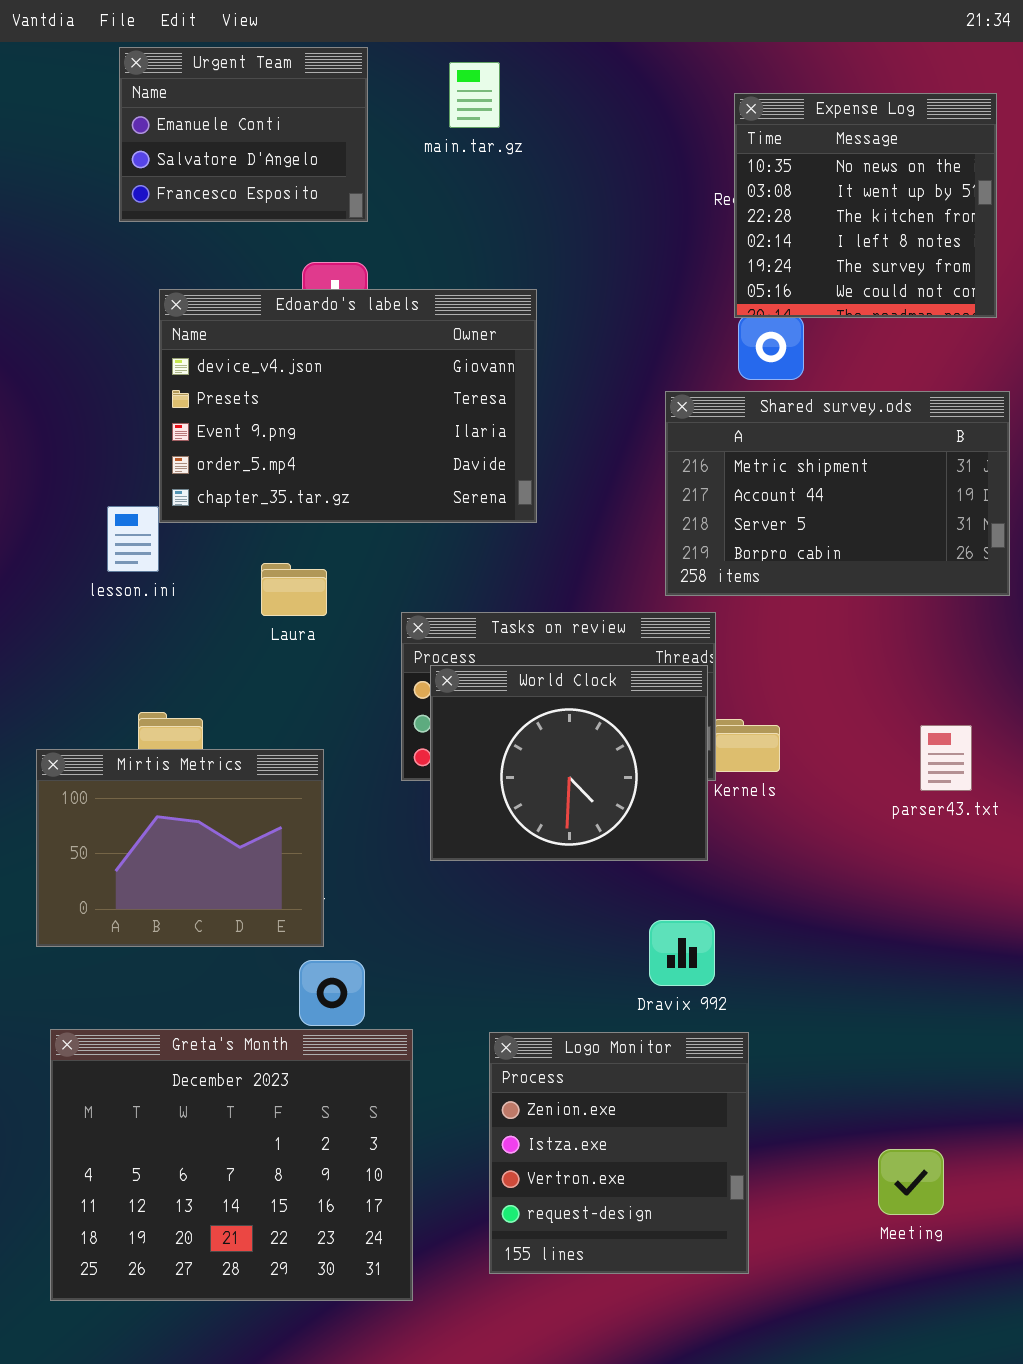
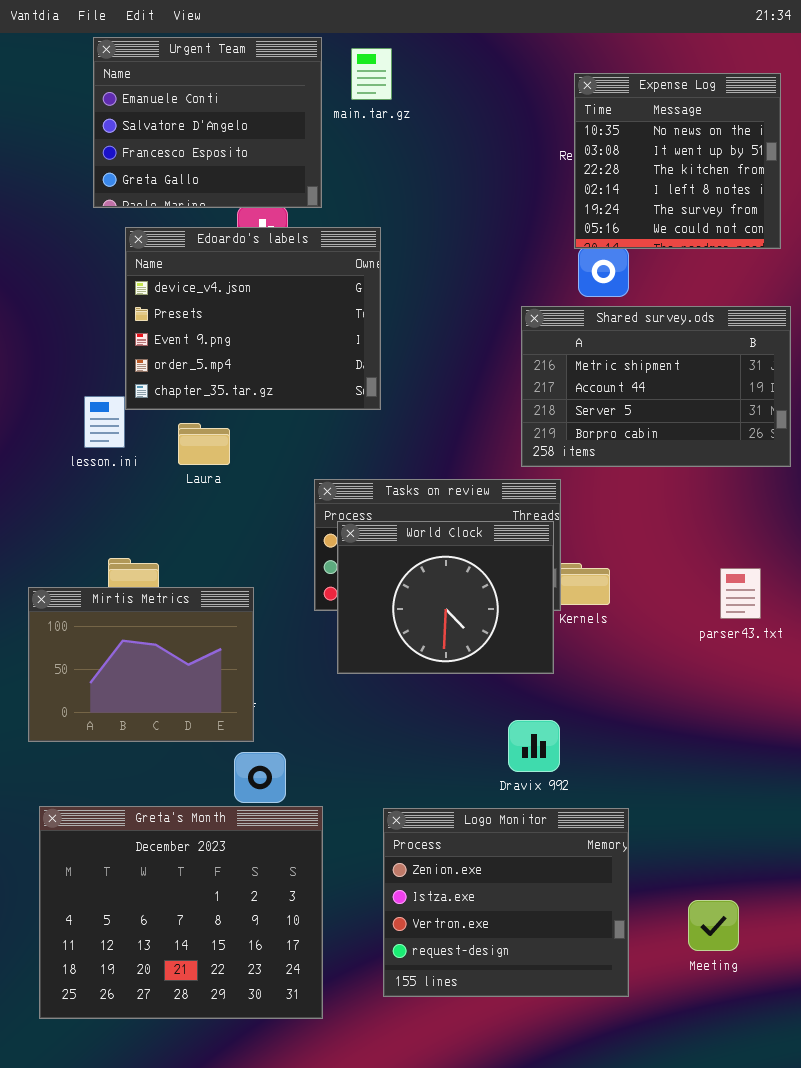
Urgent Team: [119,47,368,222] -> [93,37,322,208], resized
Edoardo's labels: [159,289,537,523] -> [125,227,381,410], resized
Laura: [261,563,327,616] -> [178,423,230,465], moved
Logo Monitor: [489,1032,749,1274] -> [383,808,629,997], resized

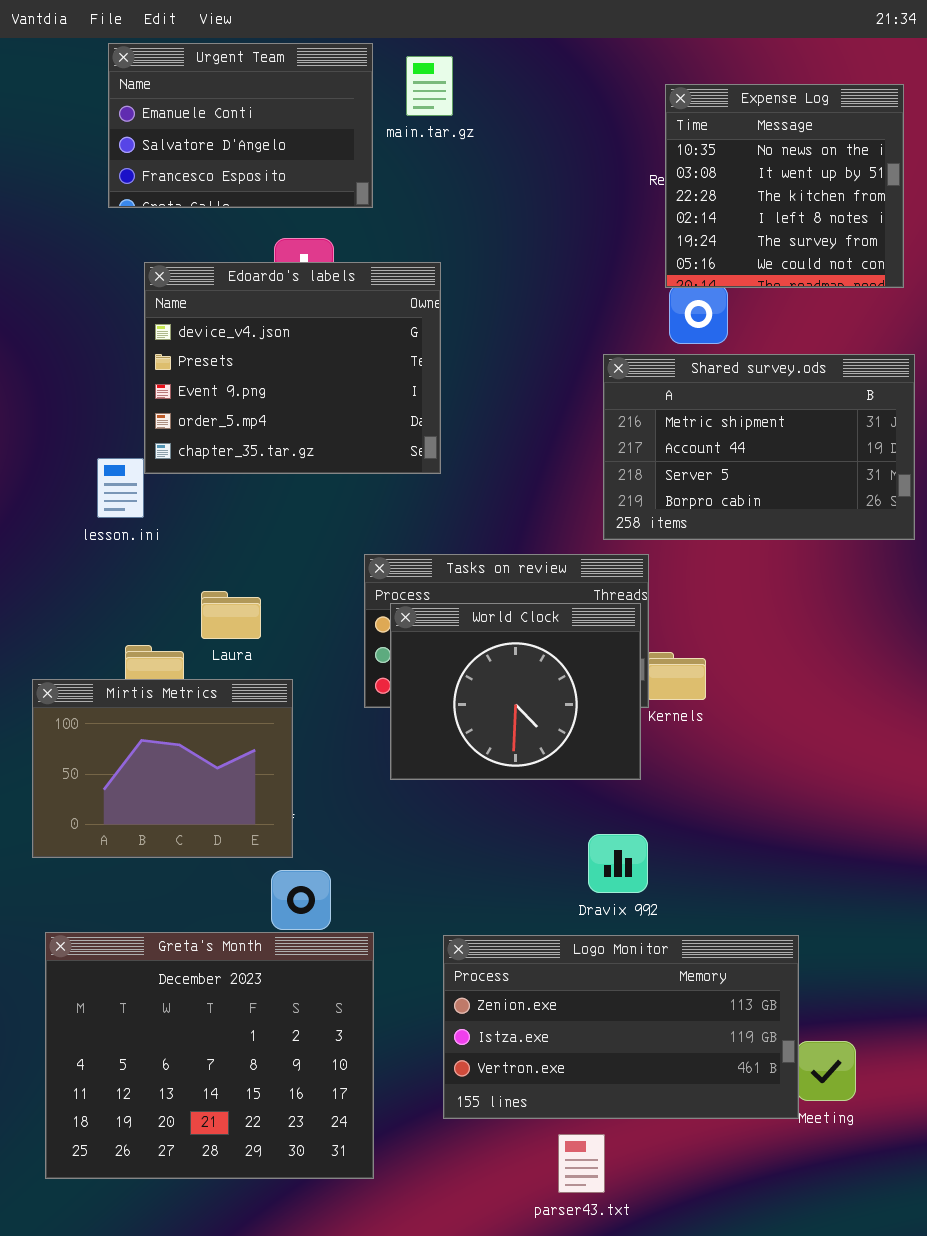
Urgent Team: [93,37,322,208] -> [108,43,373,208], resized
Laura: [178,423,230,465] -> [201,591,261,639], moved
parser43.txt: [720,568,761,619] -> [558,1134,605,1193], moved
Logo Monitor: [383,808,629,997] -> [443,935,799,1119], resized

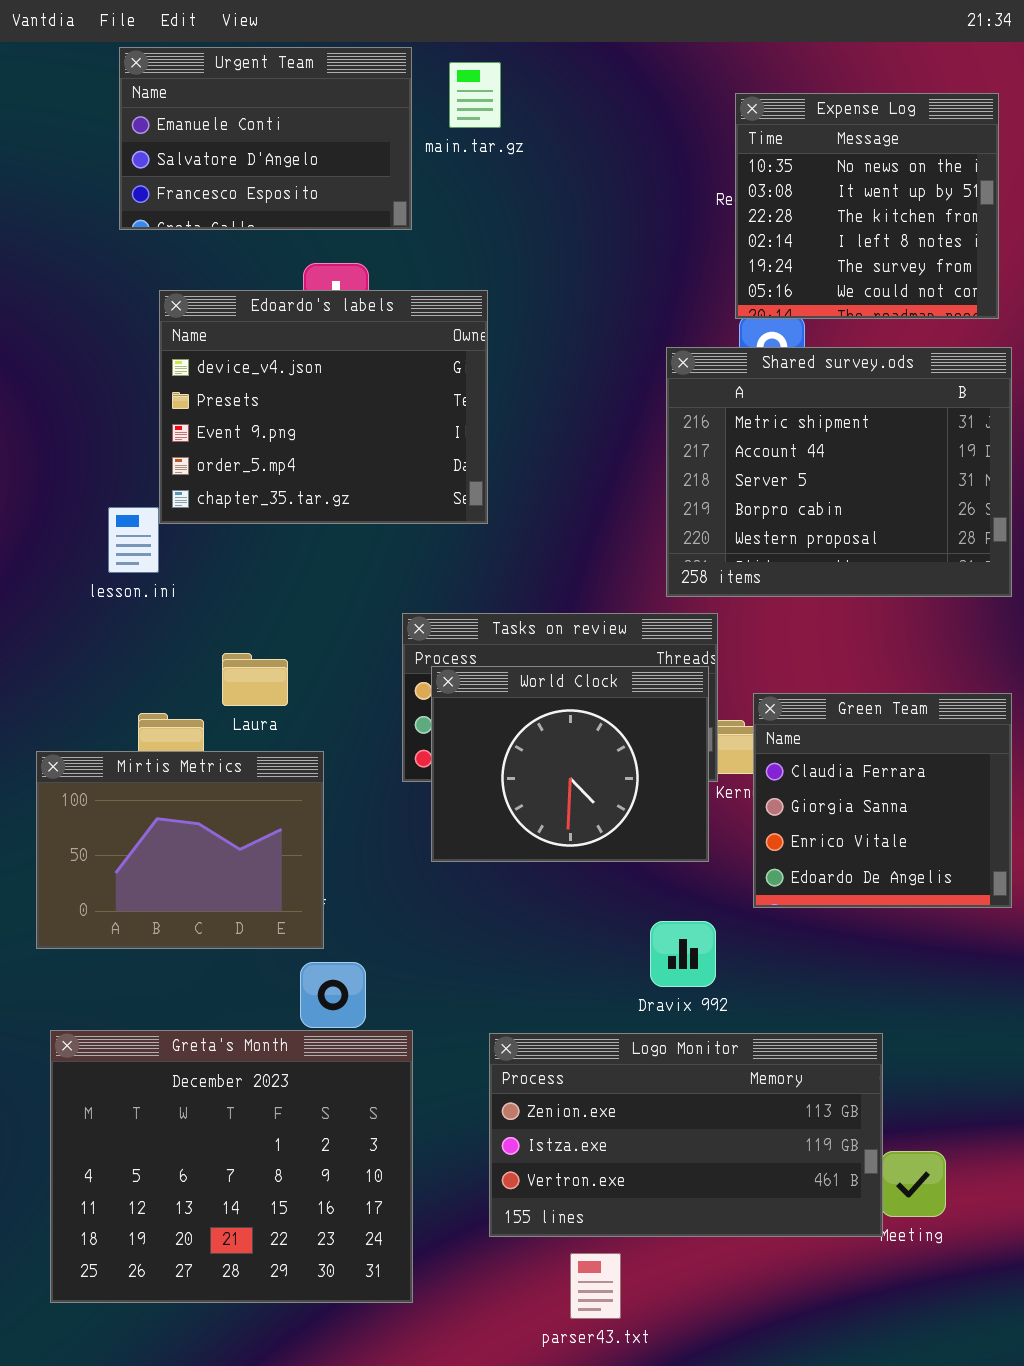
Shared survey.ods: [603,354,915,540] -> [666,347,1012,597], resized
Green Team: none -> [753,693,1012,908], opened
parser43.txt: [558,1134,605,1193] -> [570,1253,621,1319], moved

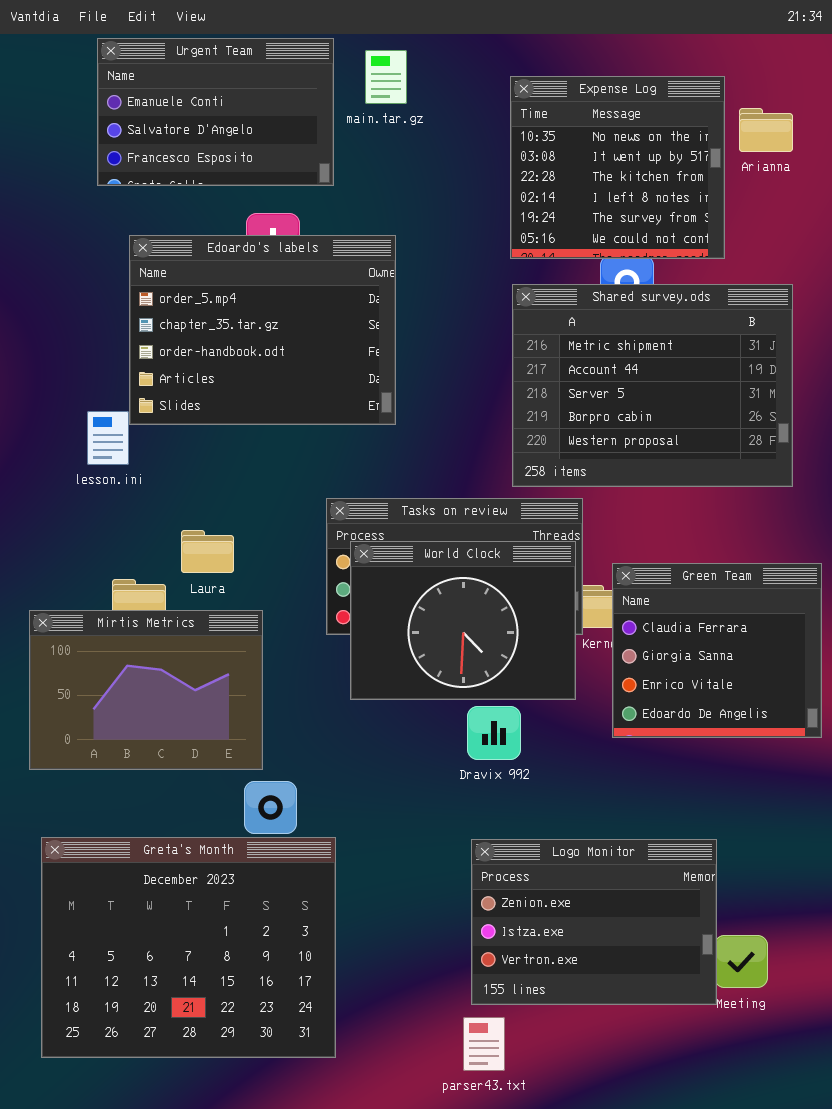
Expense Log: [735,93,999,319] -> [510,76,725,259], moved
Edoardo's labels: [159,290,488,524] -> [129,235,396,425], scrolled down 3 rows
Shared survey.ods: [666,347,1012,597] -> [512,284,793,487], moved
Dravix 992: [650,921,716,987] -> [467,706,521,760], moved
Logo Monitor: [489,1033,883,1237] -> [471,839,717,1005], resized

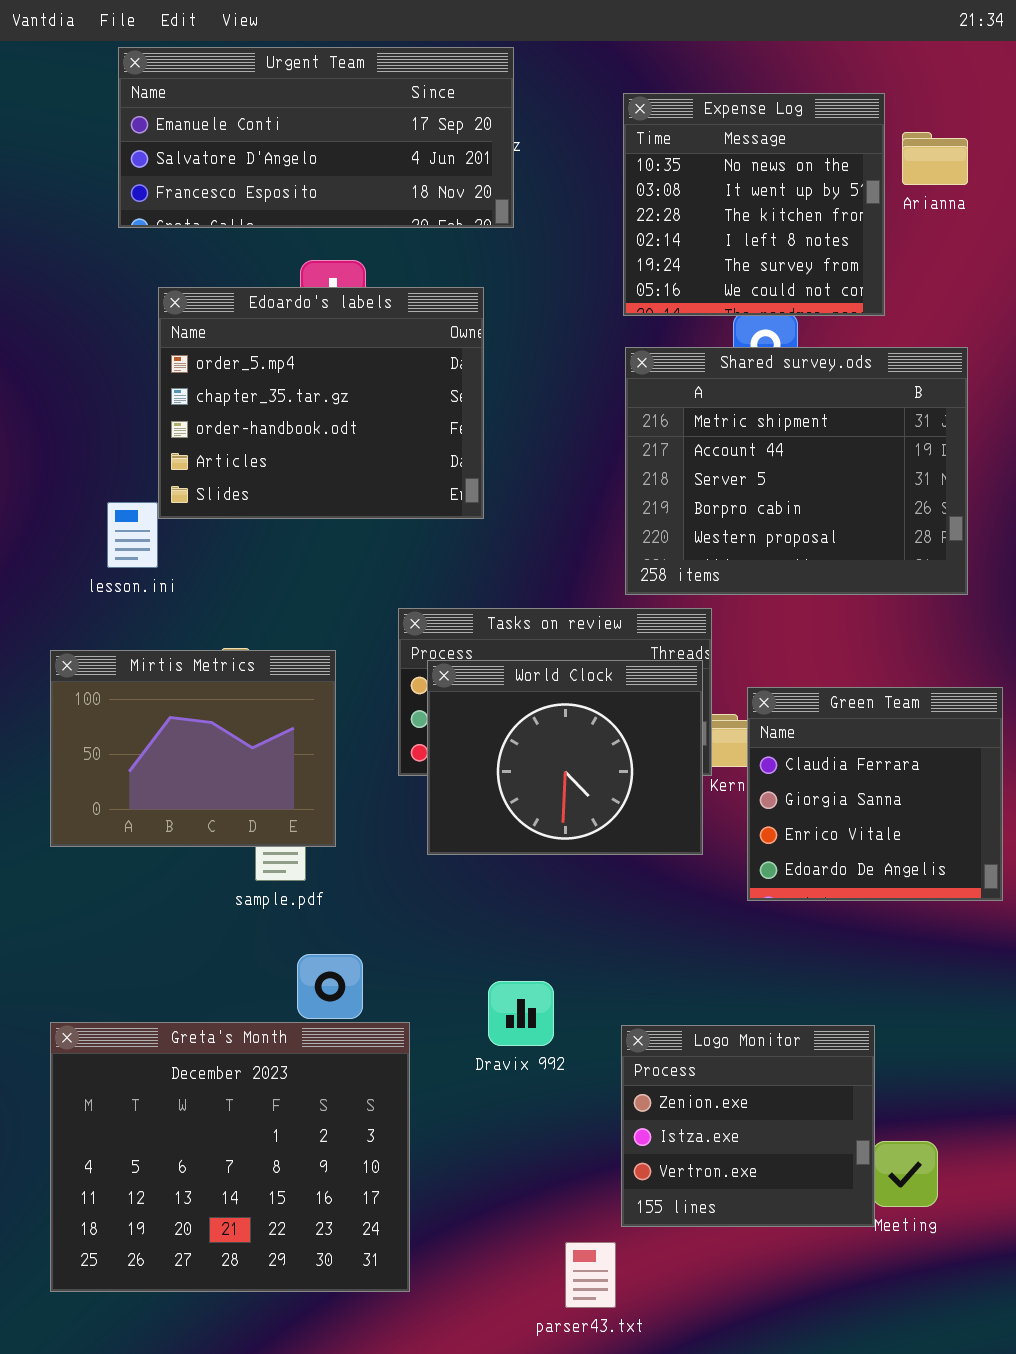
Urgent Team: [97,38,334,186] -> [118,47,514,228], resized
Mirtis Metrics: [29,610,263,770] -> [50,650,336,847], moved
Dravix 992: [467,706,521,760] -> [488,981,554,1046], moved
Logo Monitor: [471,839,717,1005] -> [621,1025,875,1227], resized

